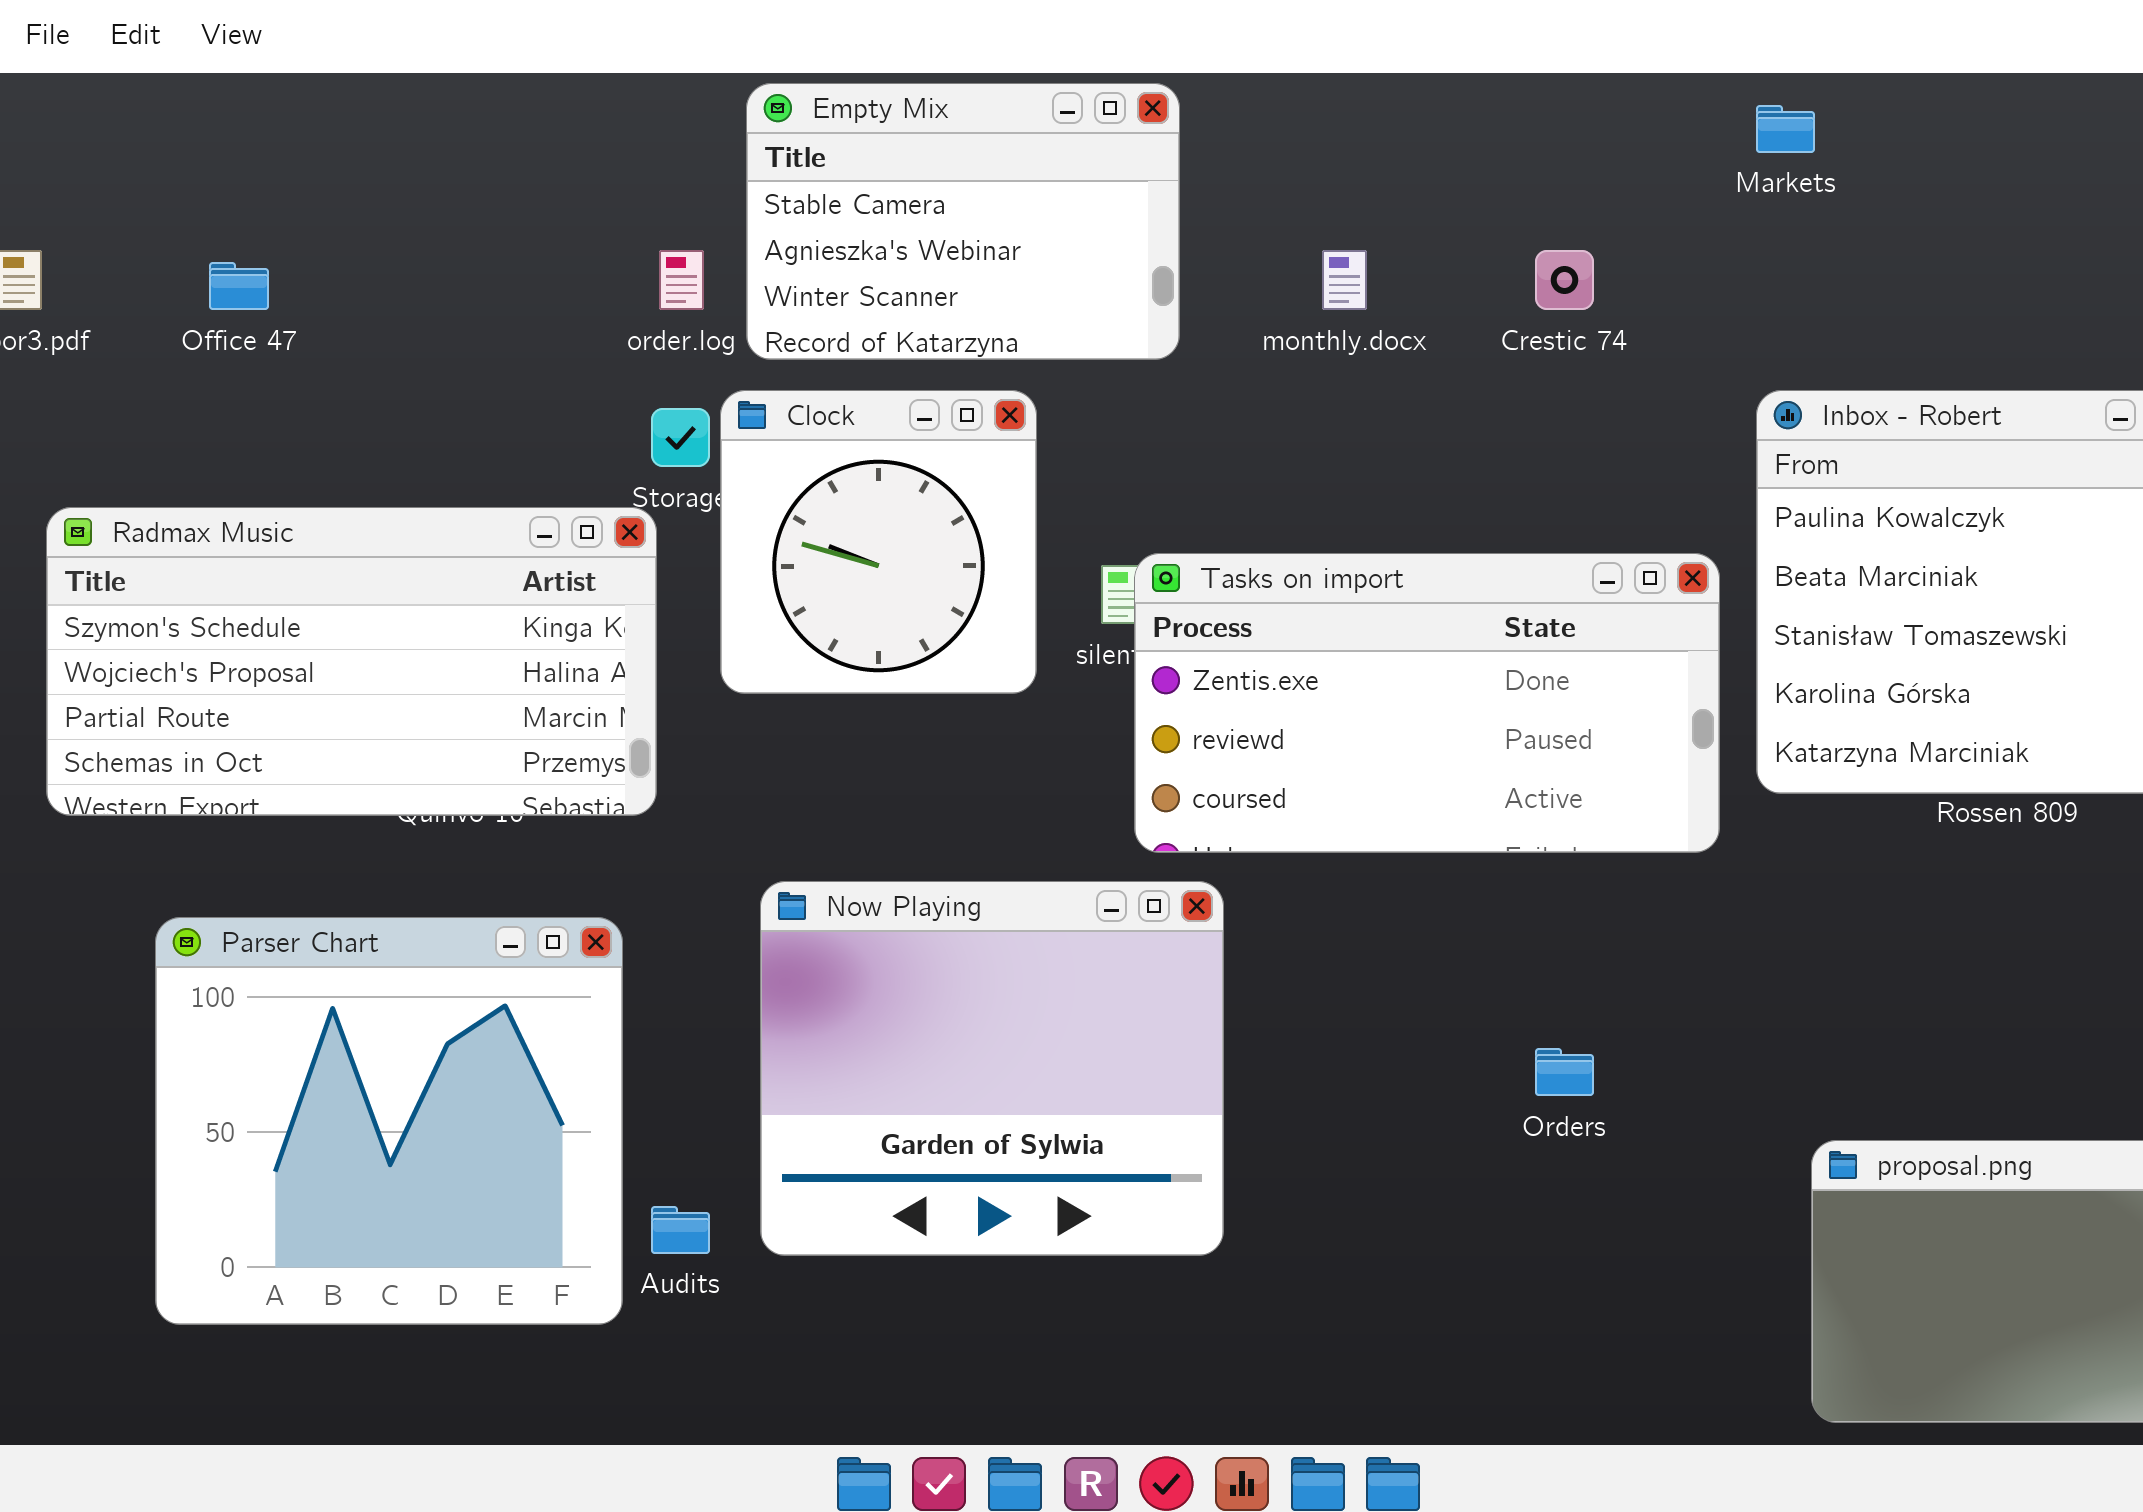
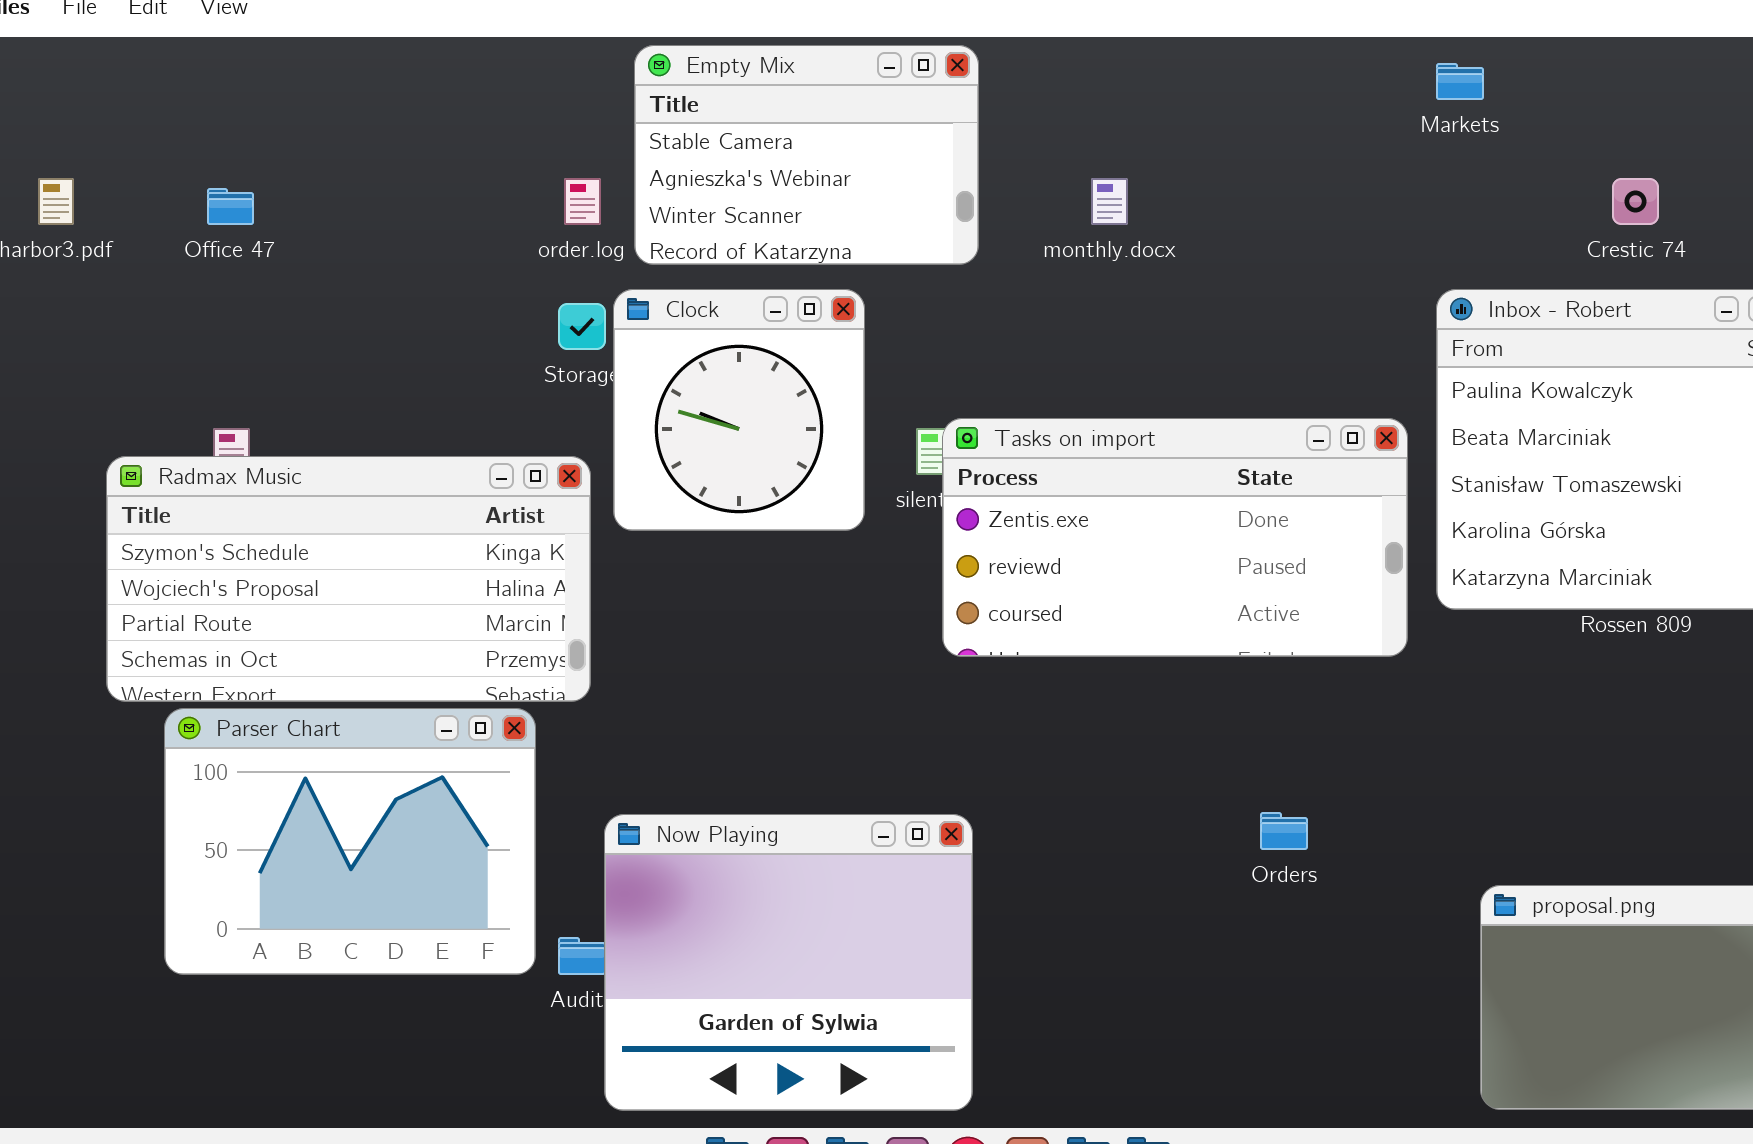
Crestic 74: [1535,250,1594,310] -> [1612,178,1659,225], moved
Radmax Music: [46,507,657,816] -> [106,456,591,702], moved
Now Playing: [760,881,1224,1256] -> [604,814,973,1111], moved
Parser Chart: [155,917,623,1325] -> [164,708,536,975], resized

